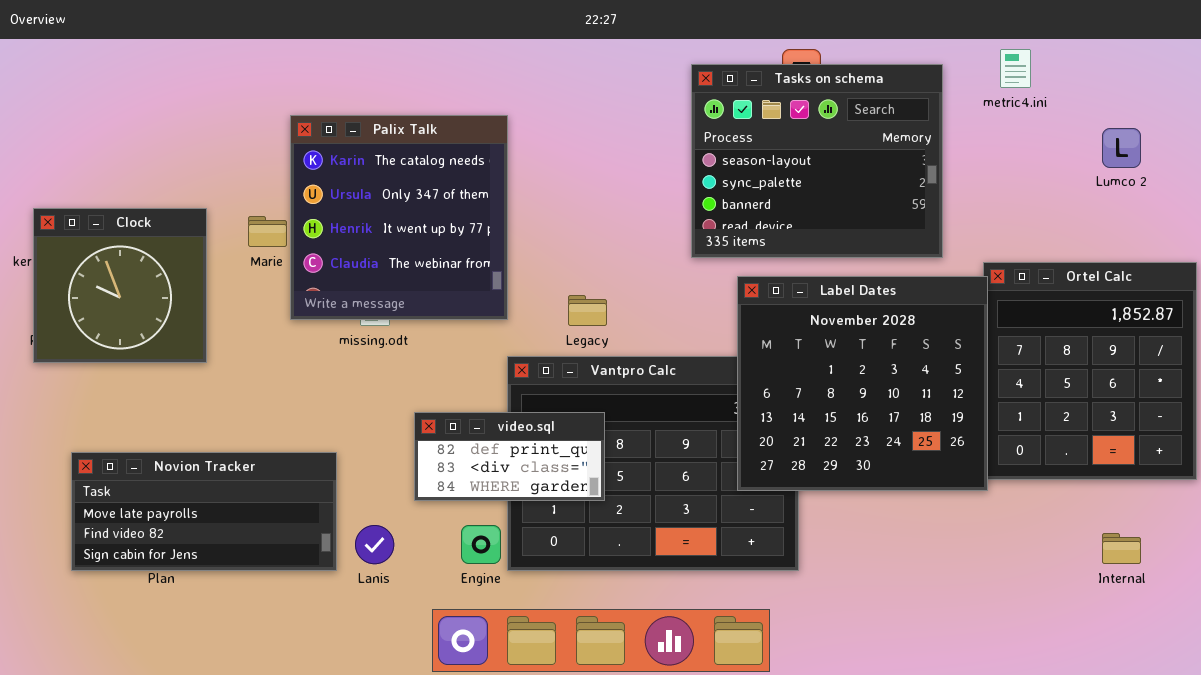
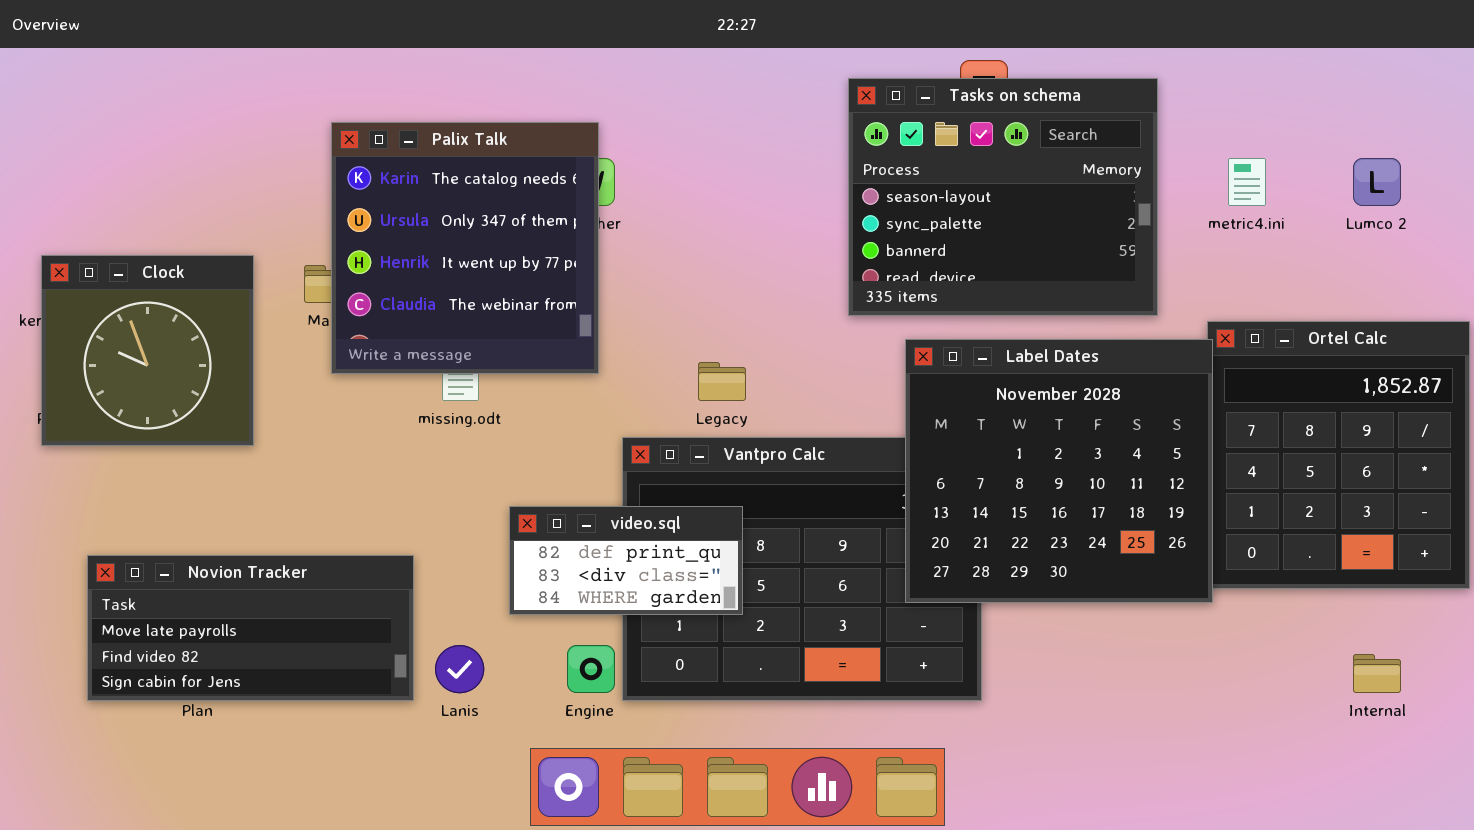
metric4.ini: [1000,49,1031,88] -> [1228,158,1266,206], moved
Palix Talk: [290,115,508,320] -> [331,122,599,374], moved

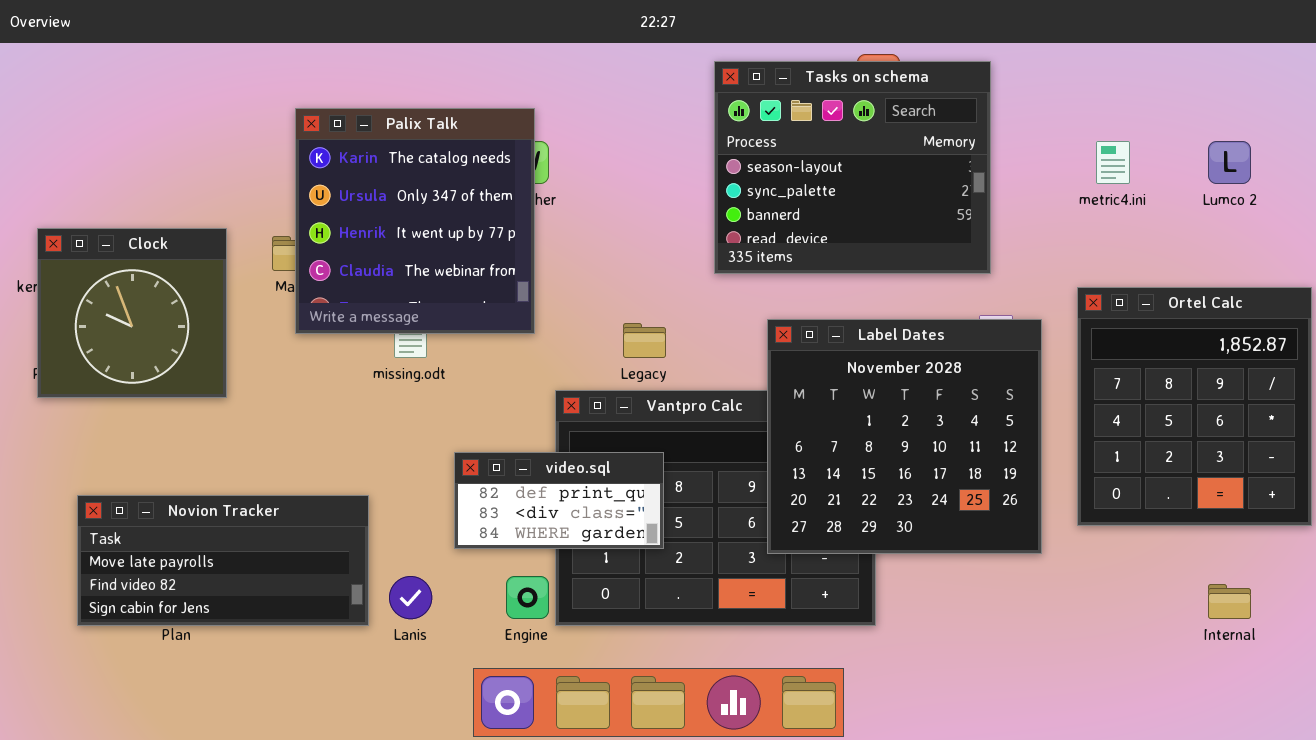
Tasks on schema: [848,78,1158,316] -> [714,61,991,274], moved
Label Dates: [905,339,1213,603] -> [767,319,1042,554], moved

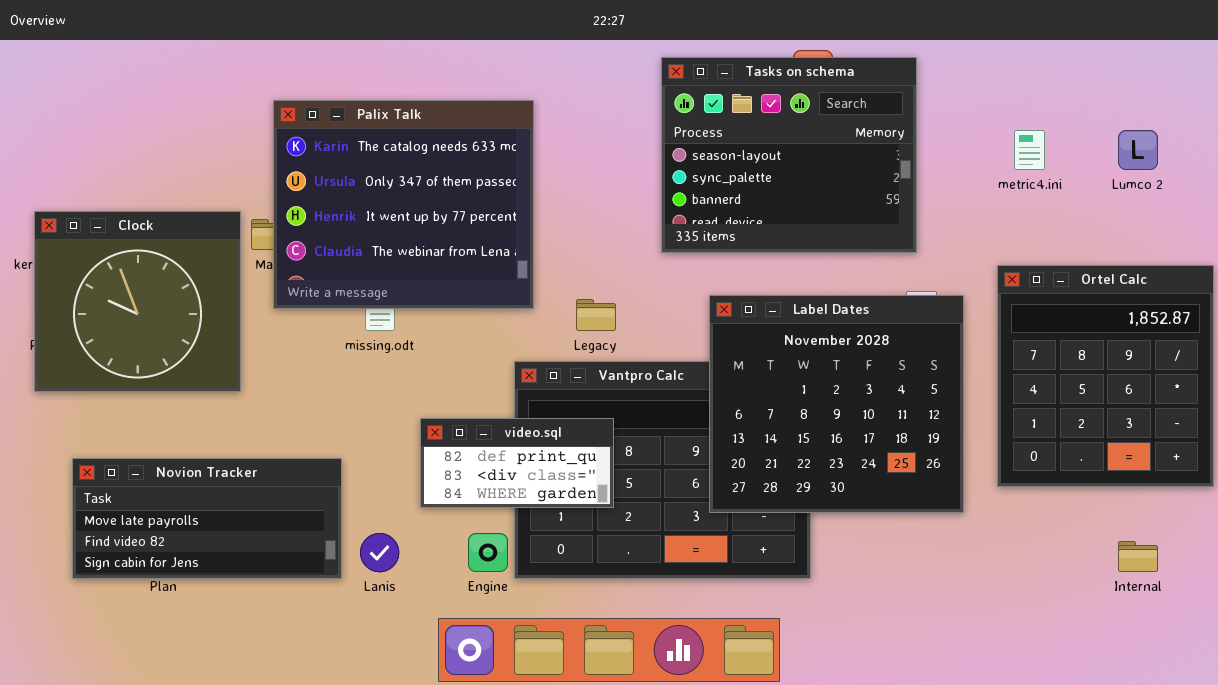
Palix Talk: [295,108,535,334] -> [273,100,534,309], resized
Clock: [37,228,227,398] -> [34,211,241,392], resized

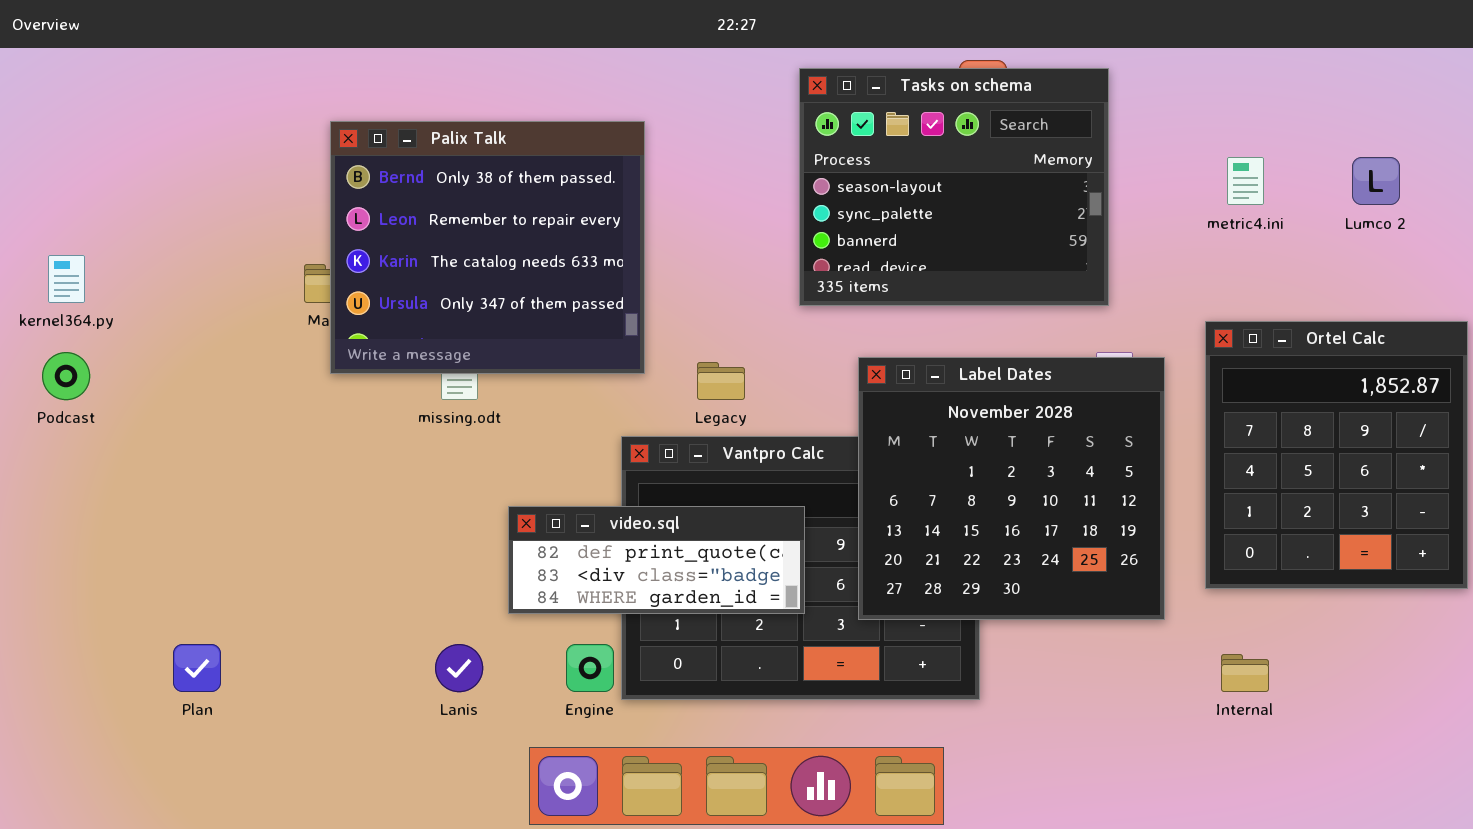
Palix Talk: [273,100,534,309] -> [330,121,645,374], scrolled up 2 rows
Clock: [34,211,241,392] -> none, closed
video.sql: [420,418,614,508] -> [508,506,805,614], resized
Novion Tracker: [72,458,342,579] -> none, closed
Internal: [1118,541,1158,572] -> [1221,654,1269,692], moved

